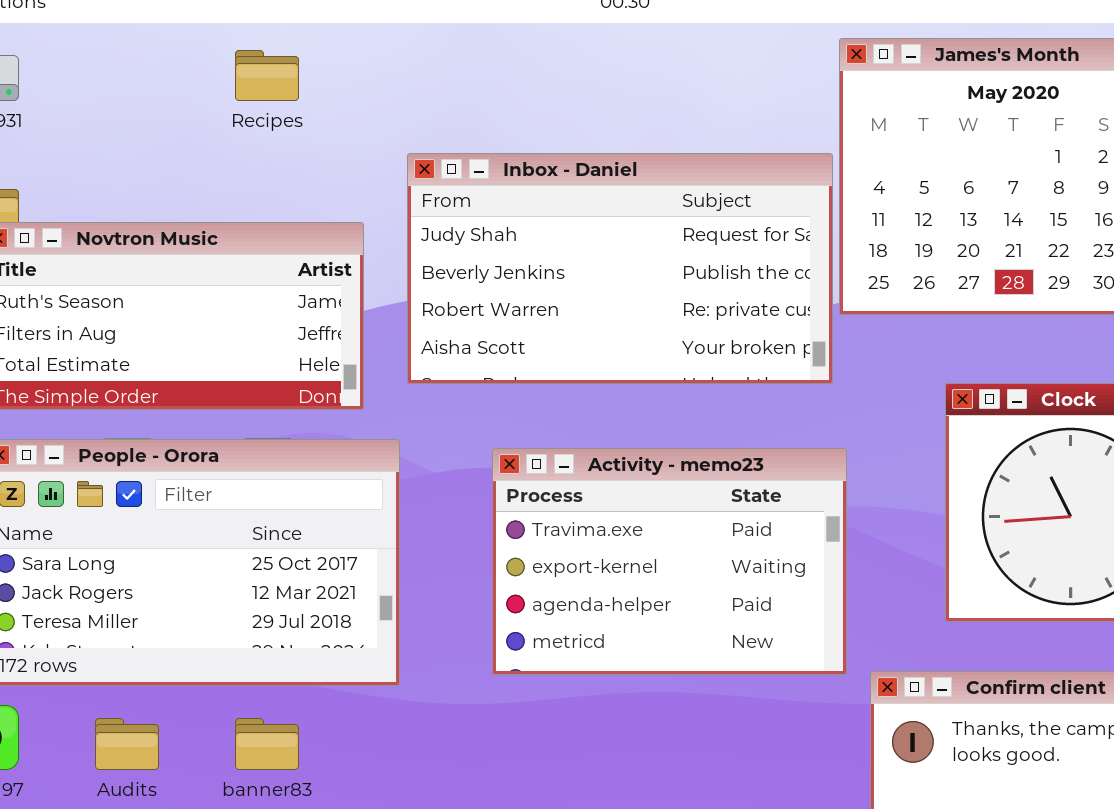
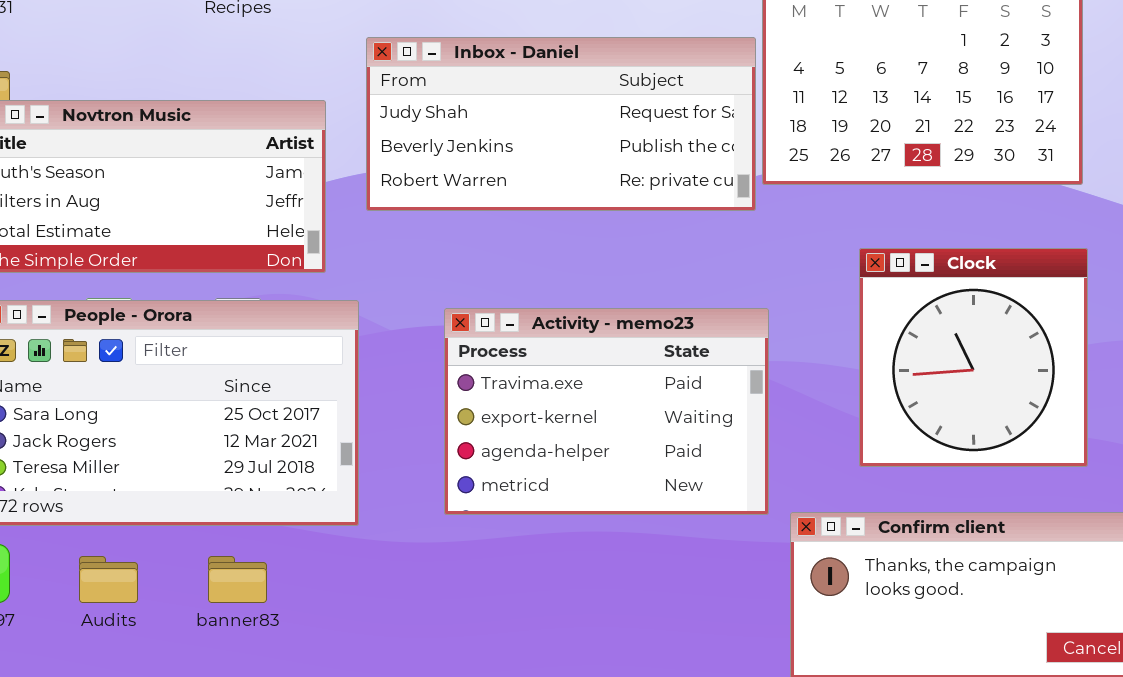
Inbox - Daniel: [407,153,833,384] -> [366,37,756,211], resized

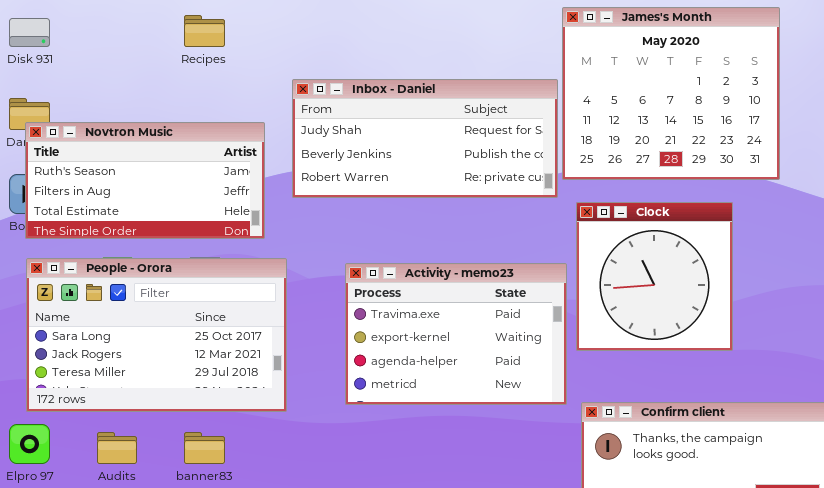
Clock: [859,248,1088,467] -> [576,202,733,351], moved

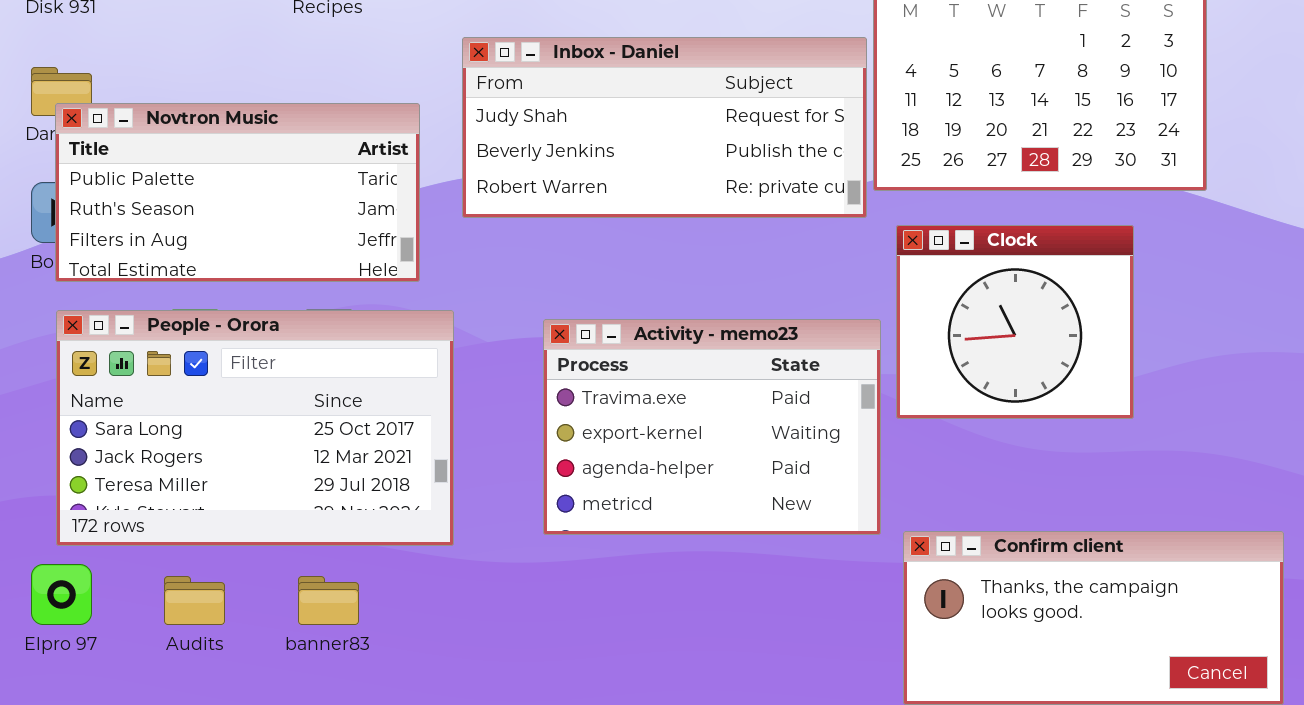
Novtron Music: [25,122,265,239] -> [55,103,420,282], scrolled up 1 row
Clock: [576,202,733,351] -> [896,225,1134,419], resized

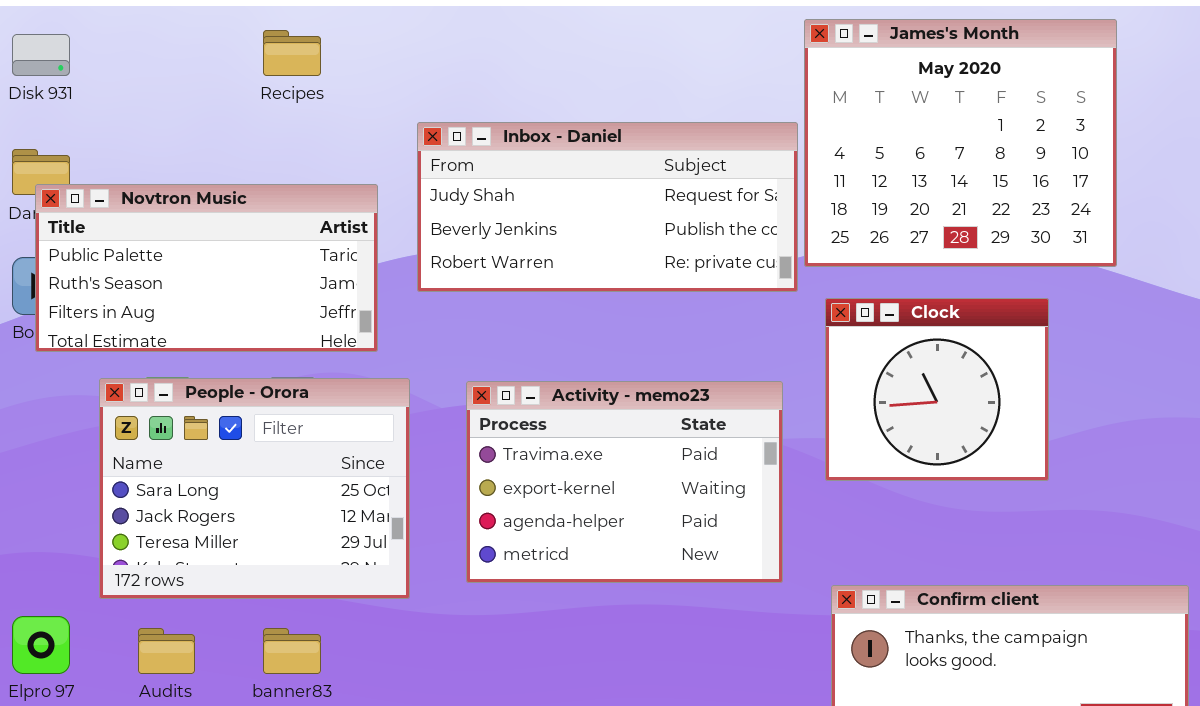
People - Orora: [56,310,454,546] -> [99,378,410,599], resized
Activity - memo23: [543,319,881,535] -> [466,381,783,583], moved

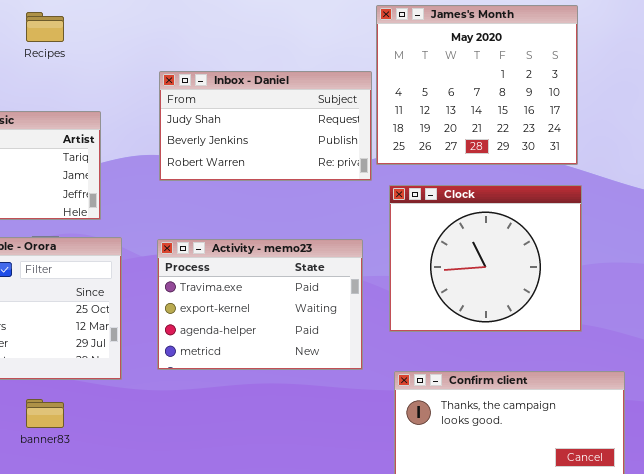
Inbox - Daniel: [417,122,798,292] -> [159,71,372,181], resized
Clock: [825,298,1049,481] -> [389,185,582,332], resized

